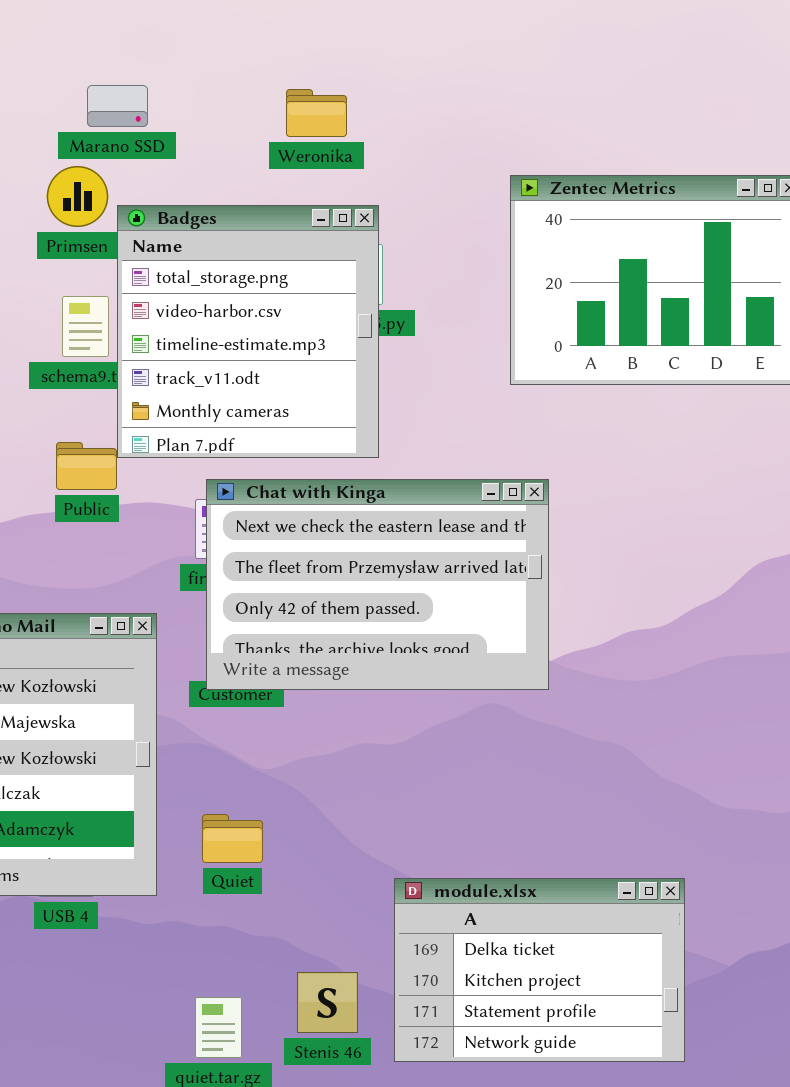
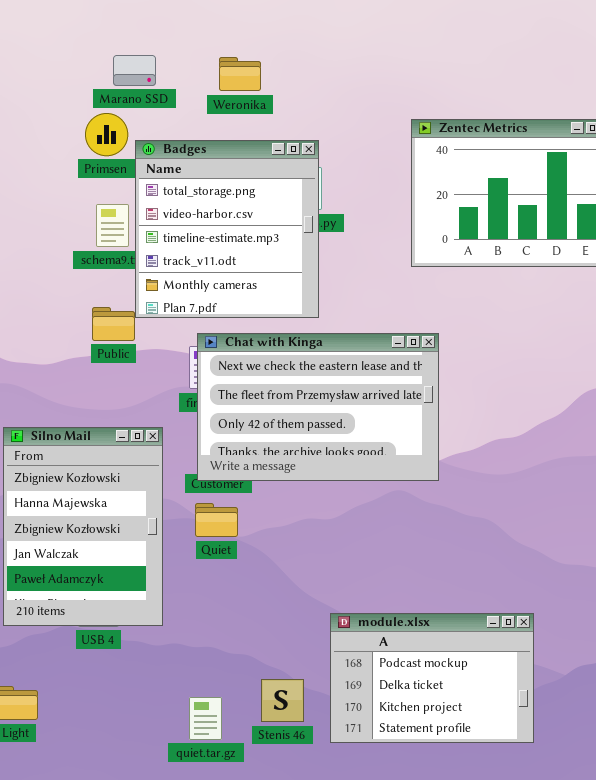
Weronika: [286,89,347,137] -> [219,57,261,91], moved
Quiet: [202,814,263,863] -> [195,503,238,537], moved
module.xlsx: [394,878,685,1062] -> [330,613,534,743], scrolled up 1 row

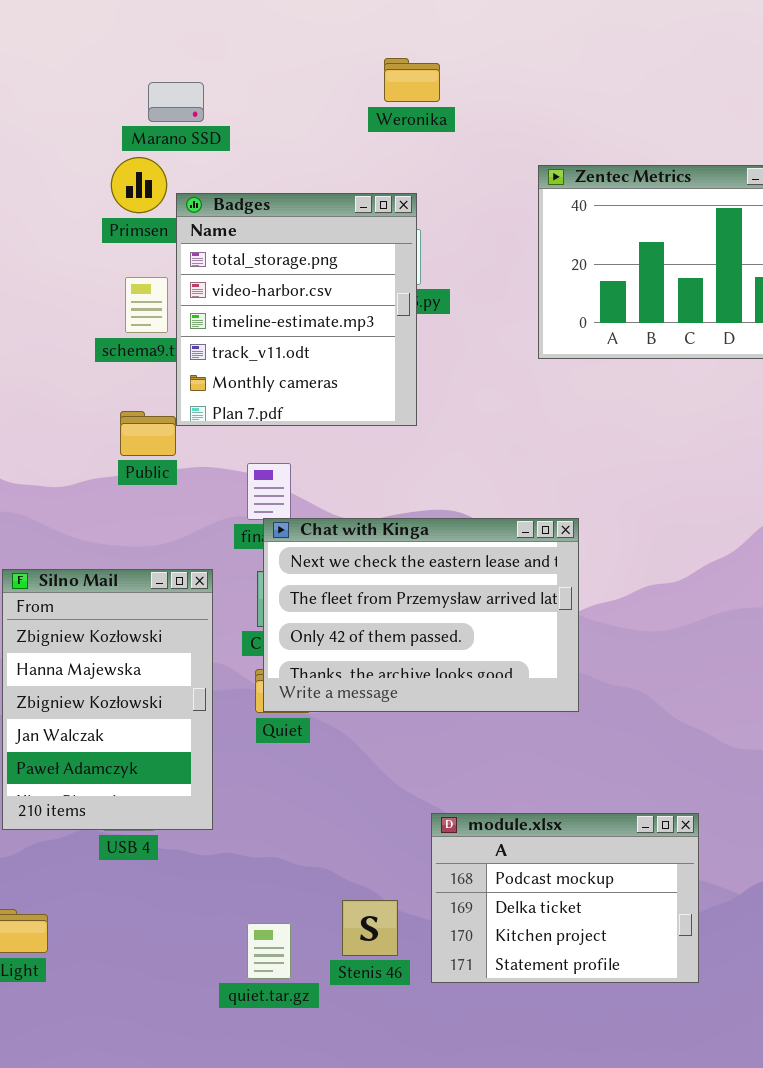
Weronika: [219,57,261,91] -> [384,58,440,102], moved
Chat with Kinga: [197,333,439,481] -> [263,518,579,712], moved

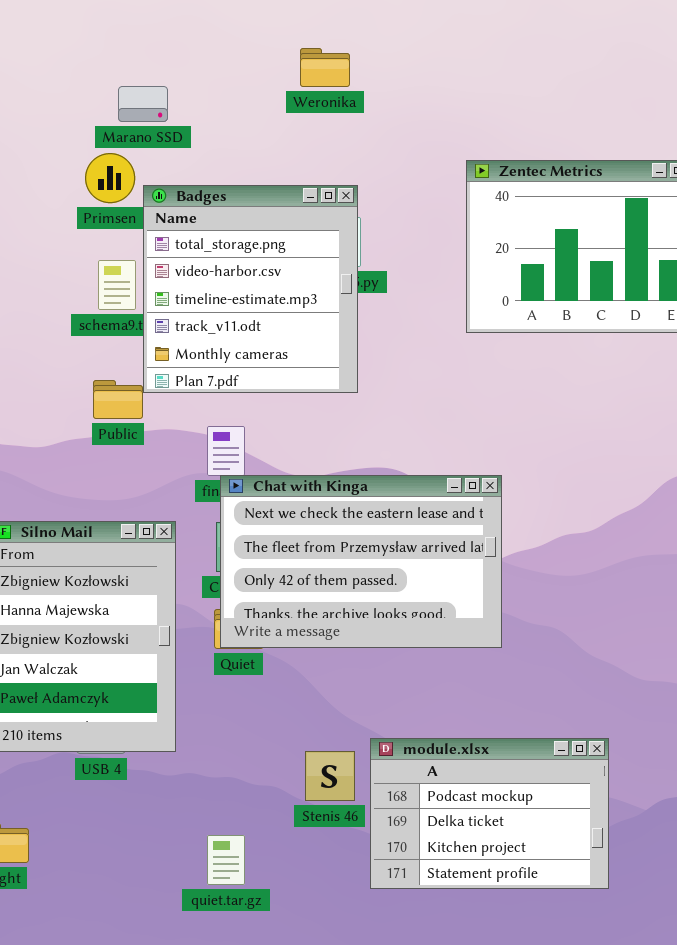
Weronika: [384,58,440,102] -> [300,48,350,87], moved
Stenis 46: [342,900,398,956] -> [305,751,355,801], moved

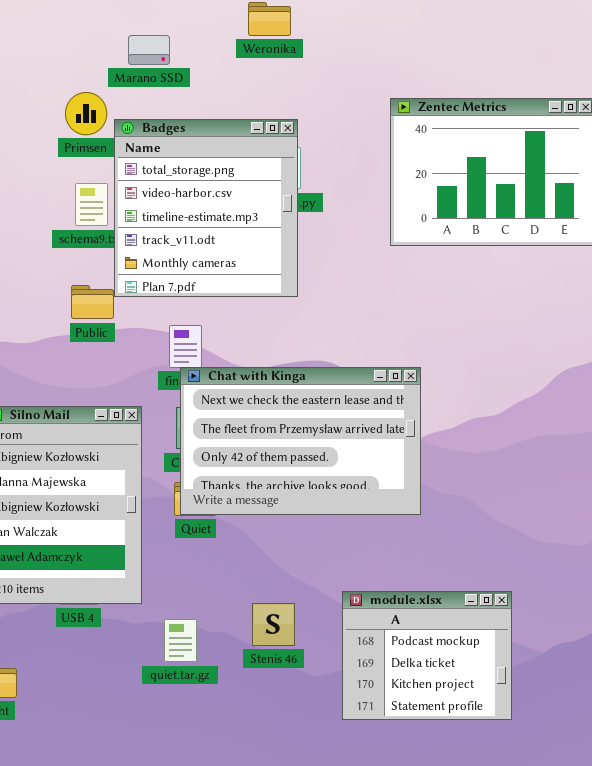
Marano SSD: [118,86,168,122] -> [128,35,170,65], moved
module.xlsx: [370,738,609,889] -> [342,591,512,720], resized
quiet.tar.gz: [207,835,245,885] -> [164,619,197,662], moved

